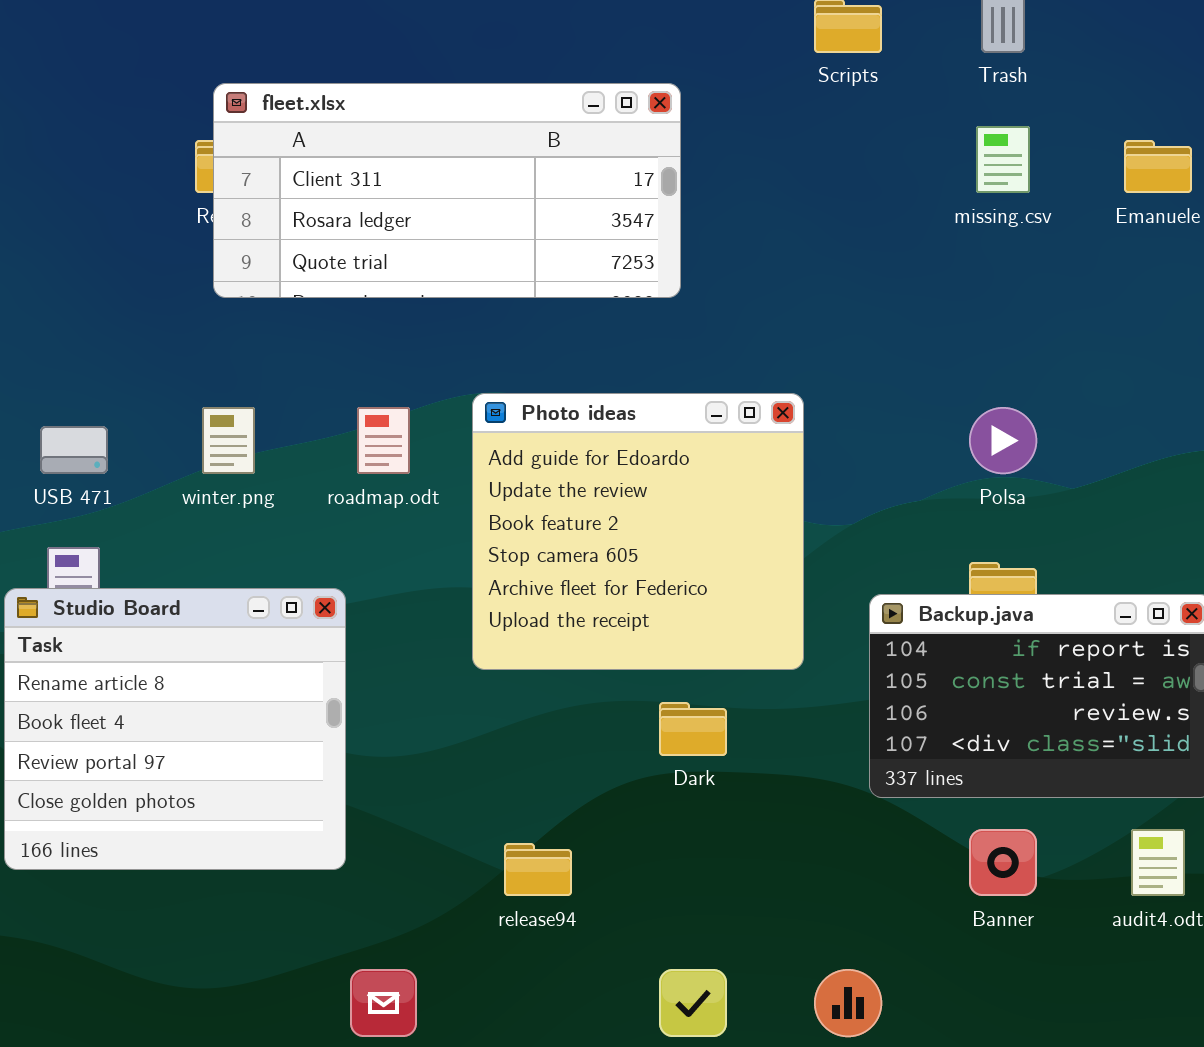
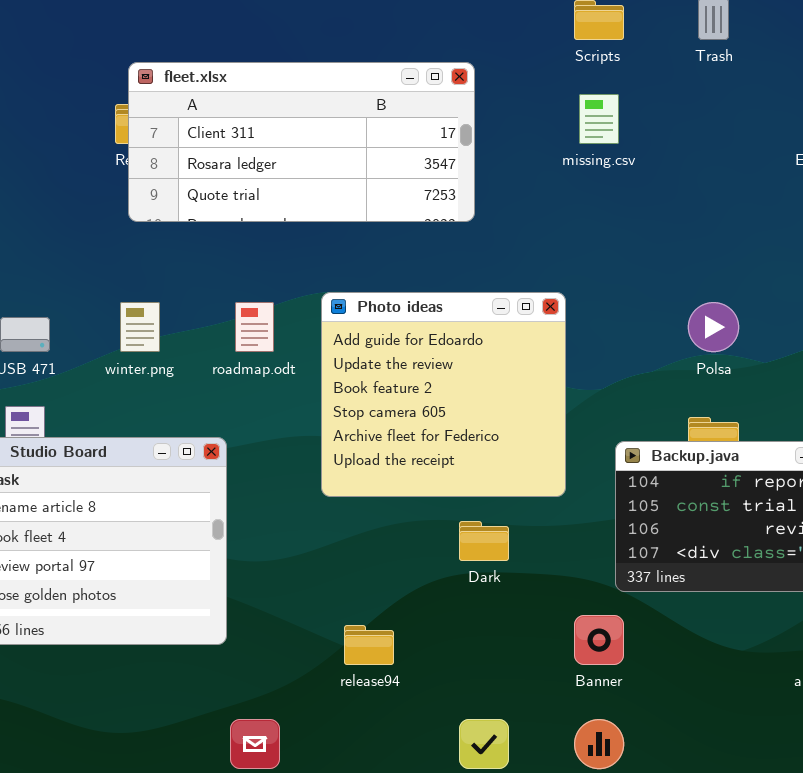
missing.csv: [976,126,1030,193] -> [579,94,619,144], moved
Banner: [969,829,1037,896] -> [574,615,624,665], moved

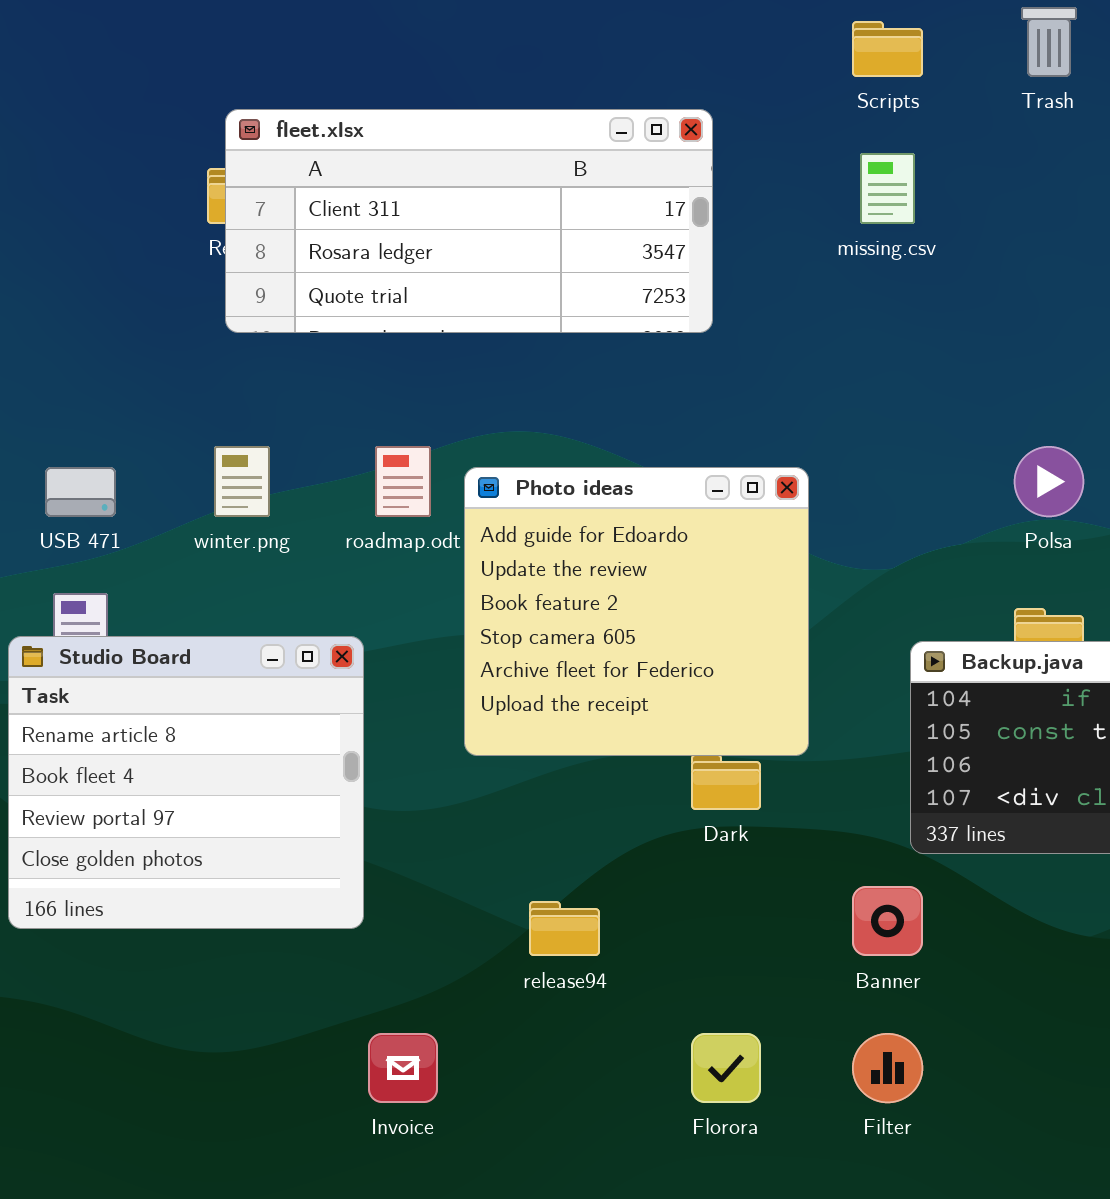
Photo ideas: [321,292,566,497] -> [464,467,809,756], moved

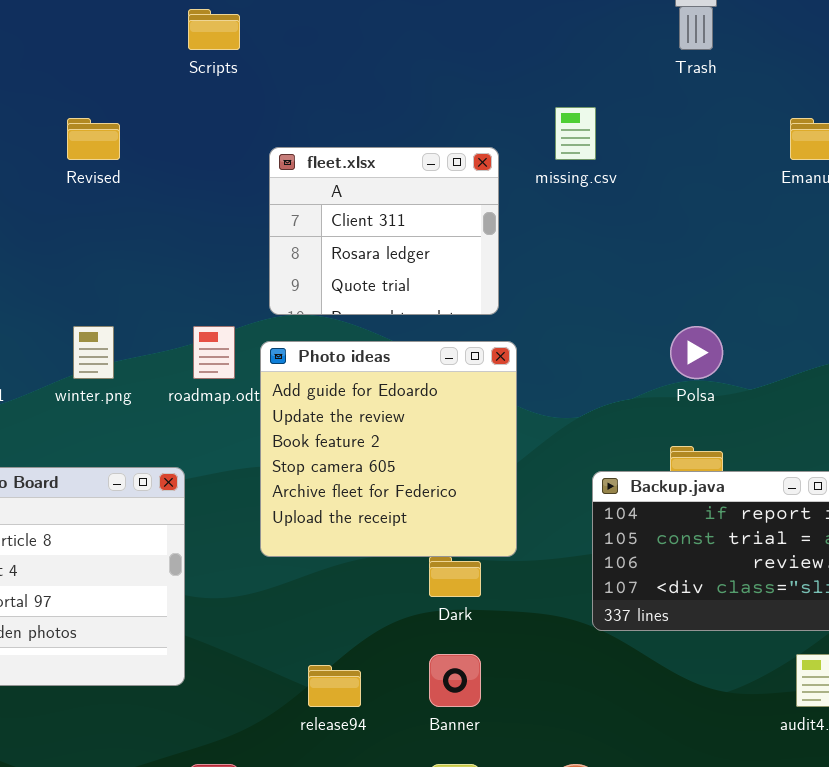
Scripts: [852,21,923,77] -> [188,9,240,50], moved
fleet.xlsx: [225,109,713,333] -> [269,147,499,315], moved, resized
Banner: [852,886,923,956] -> [429,654,481,707], moved

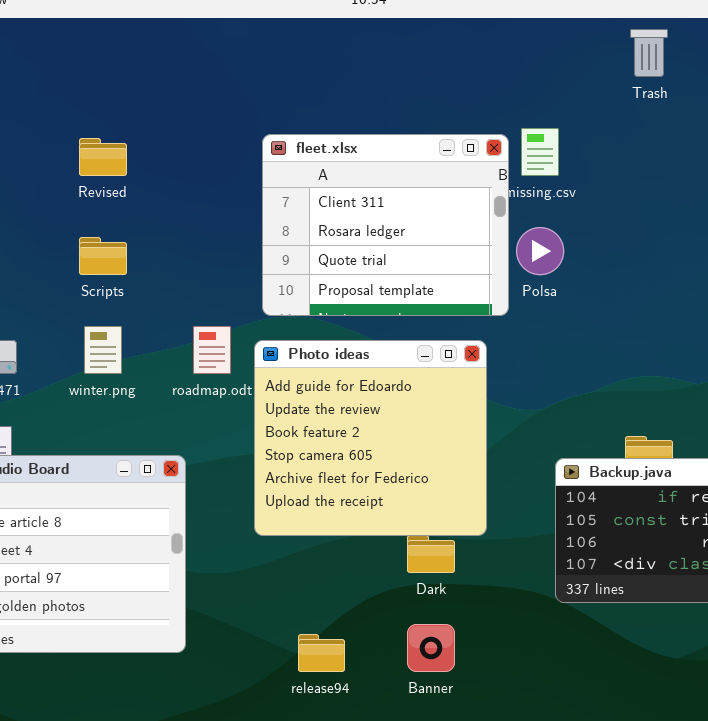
Scripts: [188,9,240,50] -> [79,237,127,275], moved
fleet.xlsx: [269,147,499,315] -> [262,134,509,316], resized
Polsa: [670,326,723,379] -> [516,227,564,275], moved

